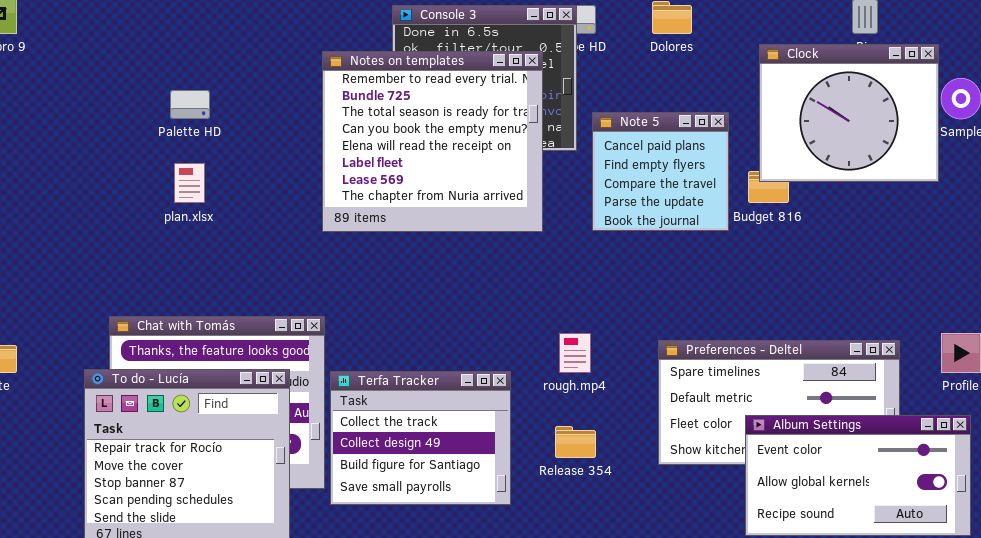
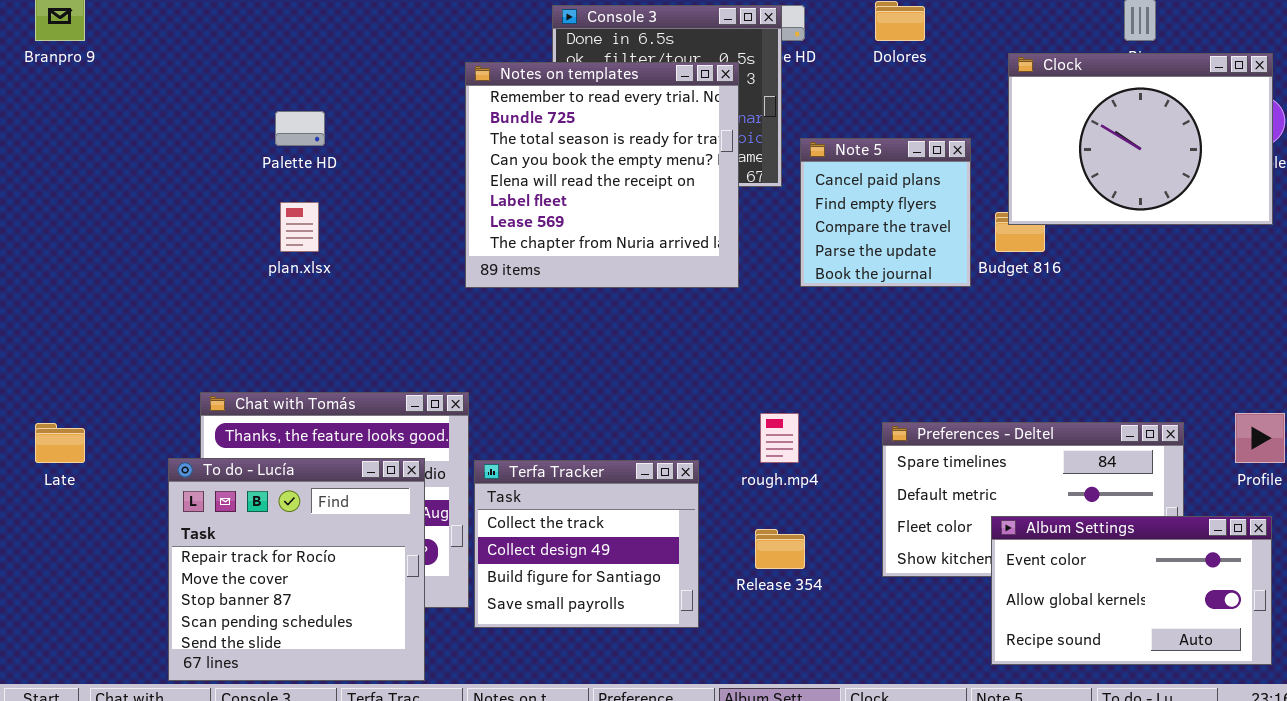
Clock: [759,44,939,182] -> [1008,53,1273,225], resized

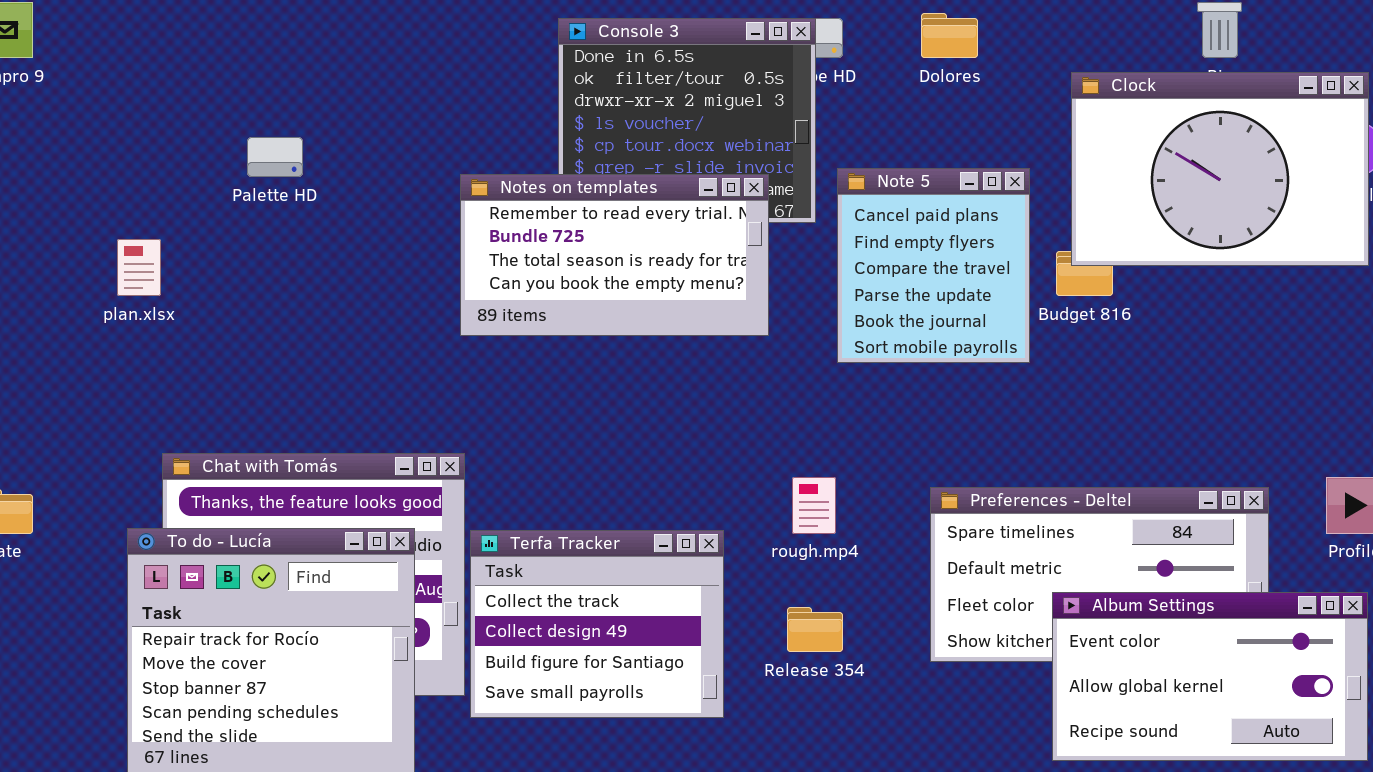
Notes on templates: [465,62,739,288] -> [460,174,769,336], resized
Note 5: [800,138,971,287] -> [837,168,1030,363], resized
plan.xlsx: [280,202,319,252] -> [117,239,161,296], moved

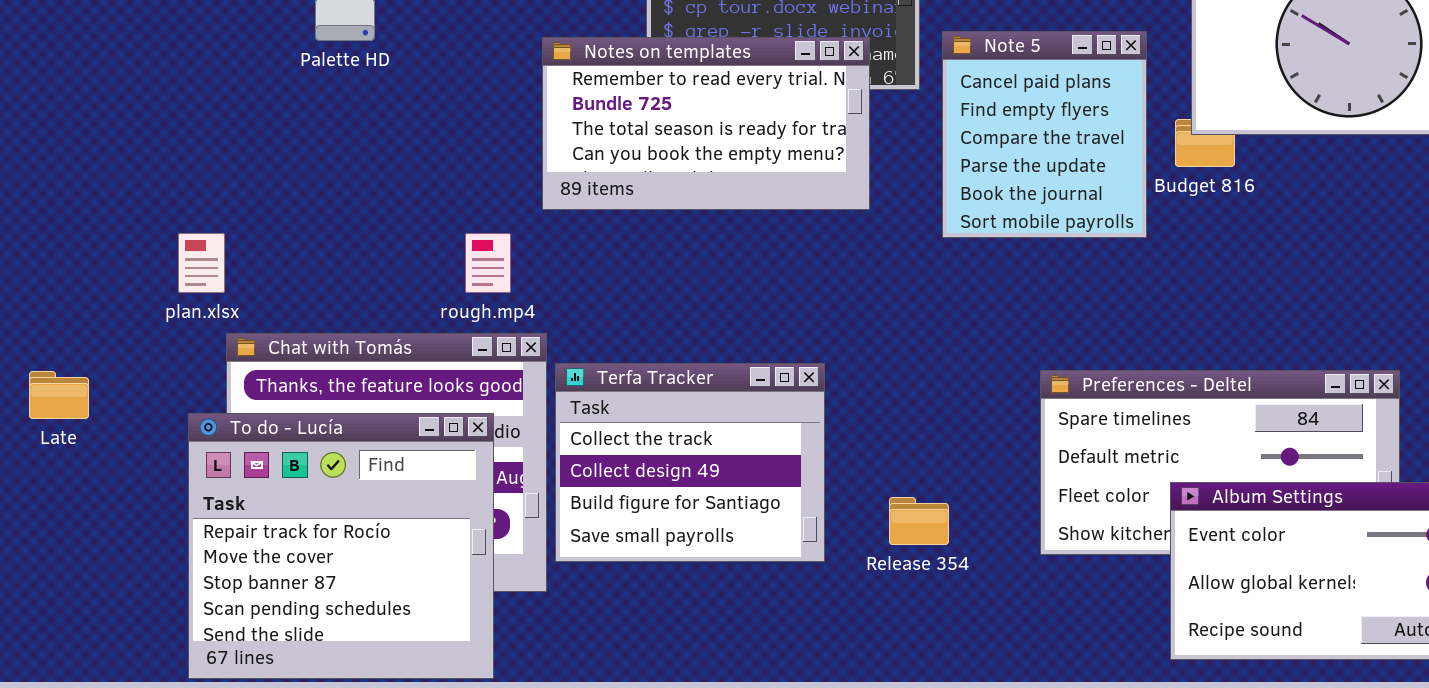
plan.xlsx: [117,239,161,296] -> [178,233,225,293], moved
rough.mp4: [792,477,836,534] -> [465,233,511,293], moved
Terfa Tracker: [470,530,724,718] -> [555,363,825,562], moved

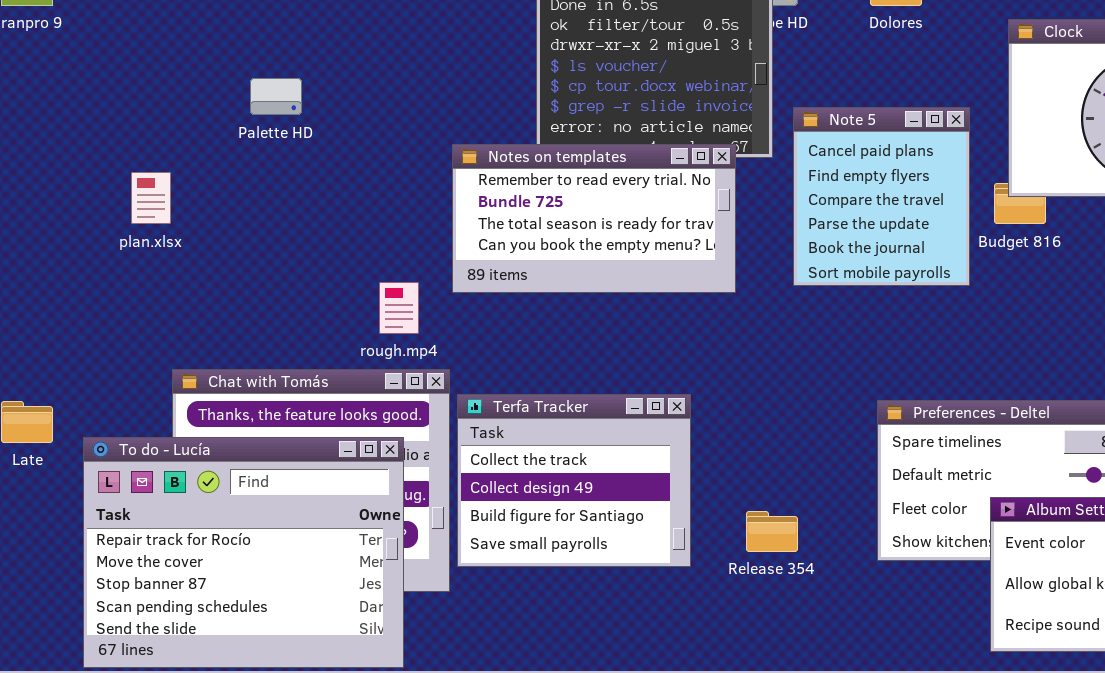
Notes on templates: [542,37,870,210] -> [452,144,736,293], moved
plan.xlsx: [178,233,225,293] -> [131,172,171,224], moved
To do - Lucía: [188,413,494,679] -> [83,437,404,668], resized

